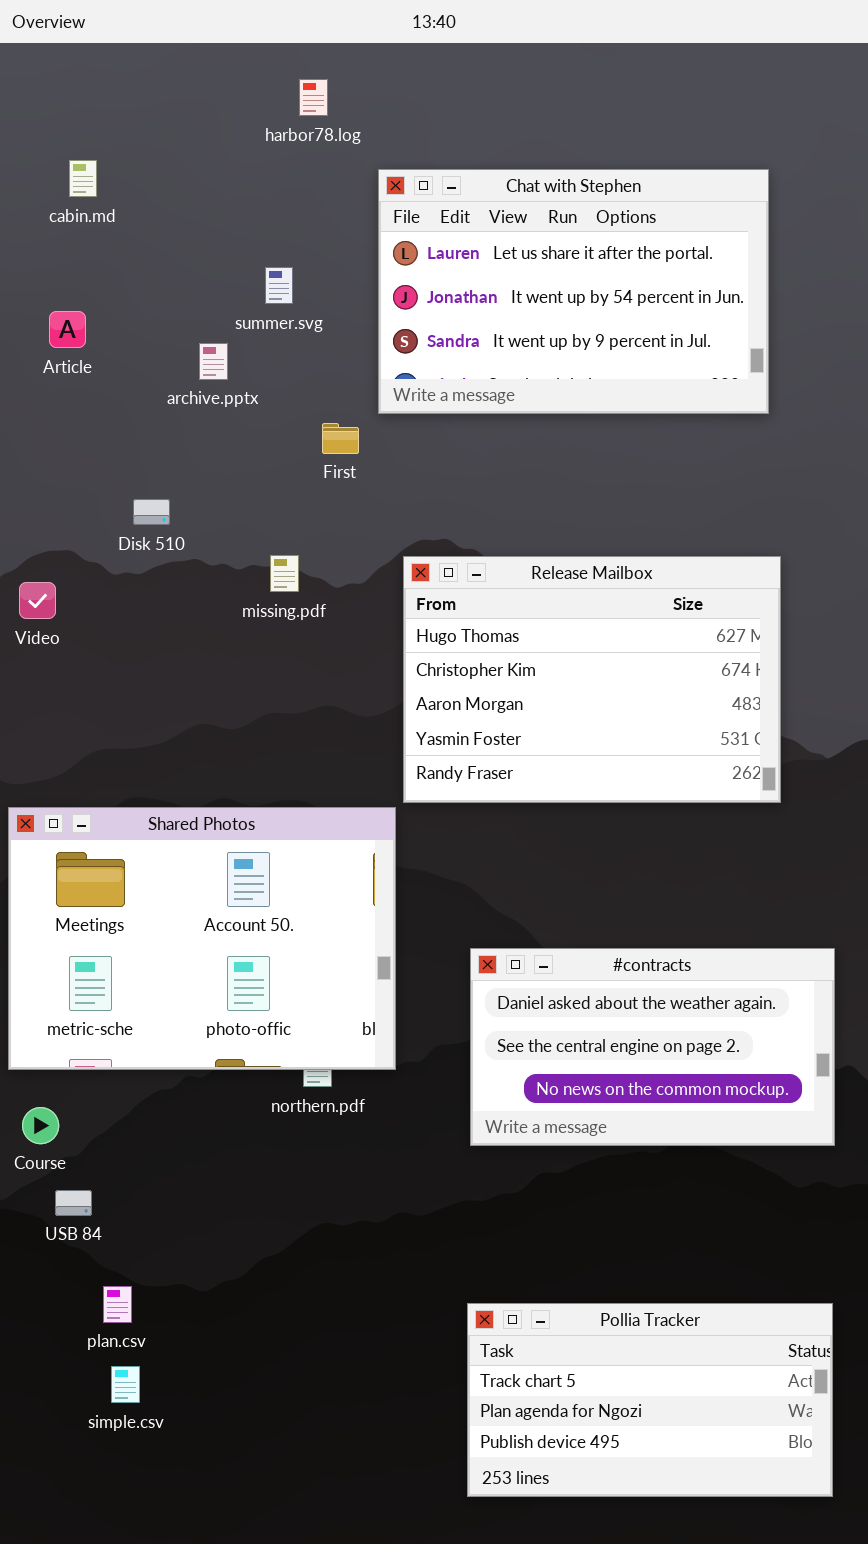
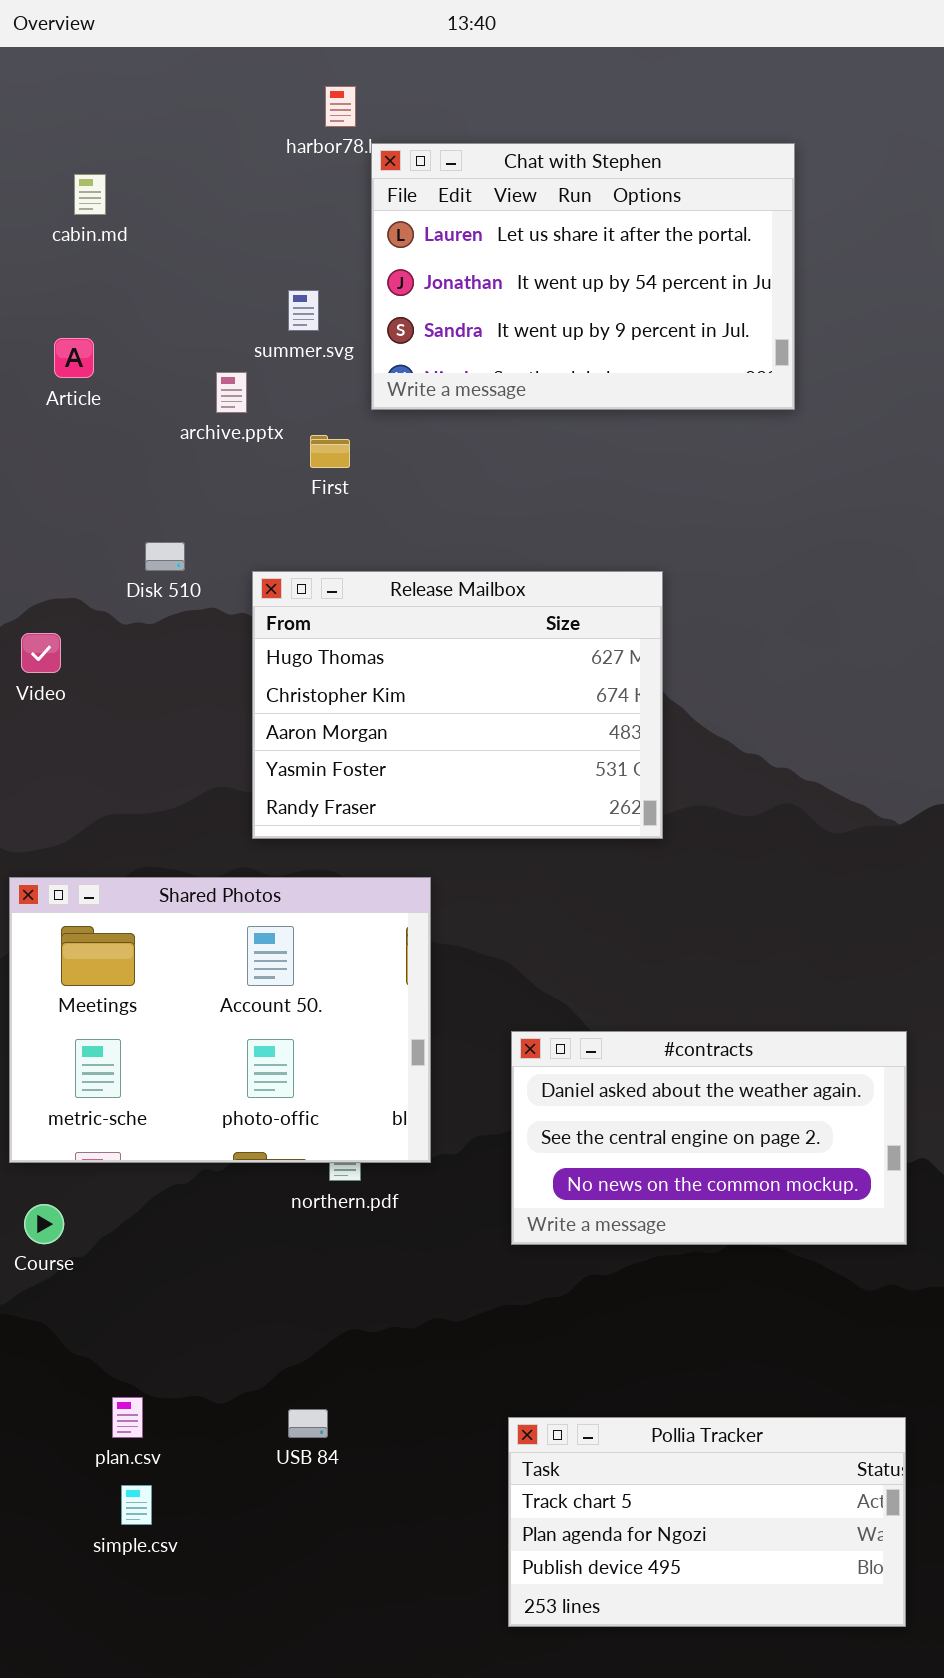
Chat with Stephen: [378,169,769,414] -> [371,143,795,410], moved
First: [322,423,359,454] -> [310,435,350,468], moved
Release Mailbox: [403,556,781,803] -> [252,571,663,839], moved
USB 84: [55,1190,92,1216] -> [288,1409,328,1438], moved

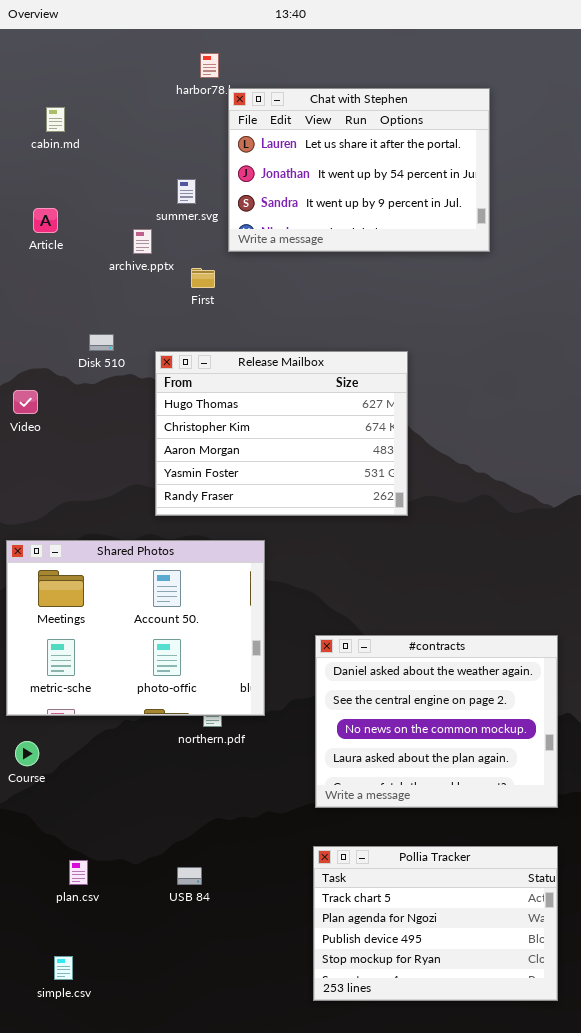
#contracts: [511,1031,907,1245] -> [315,635,558,808], resized
Pollia Tracker: [508,1417,906,1627] -> [313,846,558,1001], resized
simple.csv: [121,1485,152,1525] -> [54,956,73,980], moved

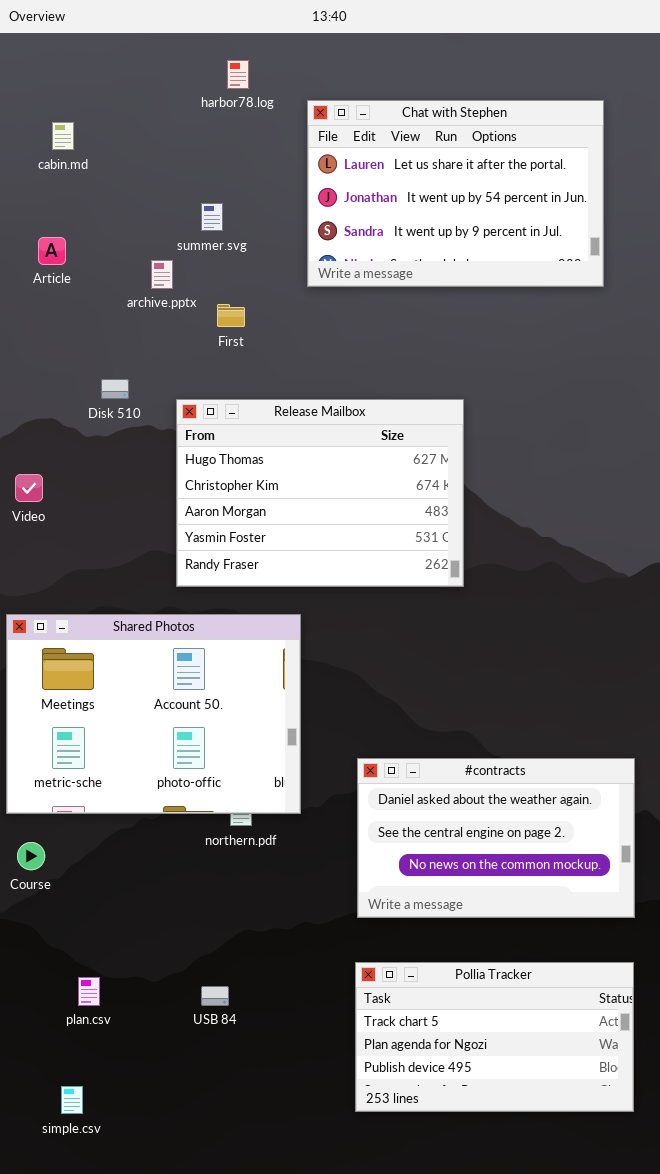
Chat with Stephen: [228,88,490,252] -> [307,100,604,287], moved
Video: [13,390,38,414] -> [15,474,43,502], moved
#contracts: [315,635,558,808] -> [357,758,635,918], resized
Pollia Tracker: [313,846,558,1001] -> [355,962,634,1112], resized

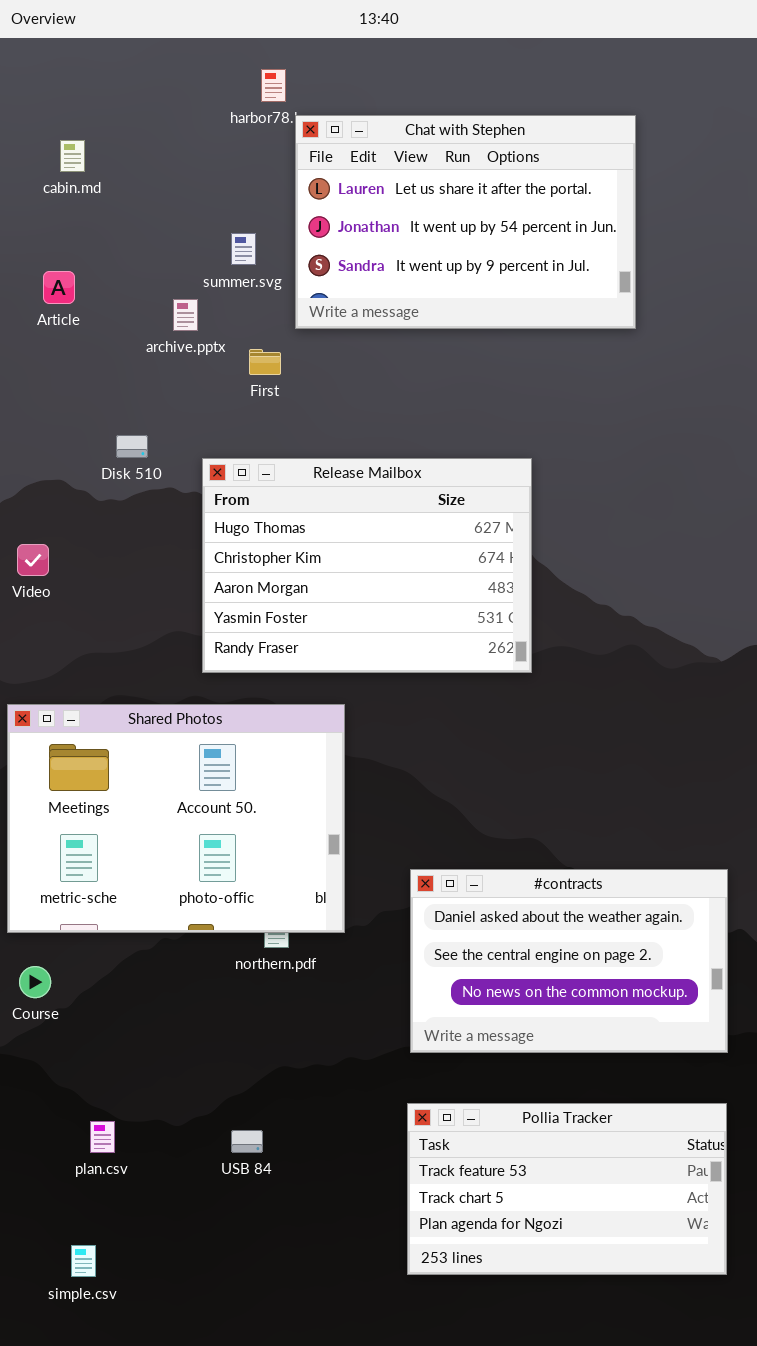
Chat with Stephen: [307,100,604,287] -> [295,115,636,329], moved
Pollia Tracker: [355,962,634,1112] -> [407,1103,727,1275], scrolled up 1 row

